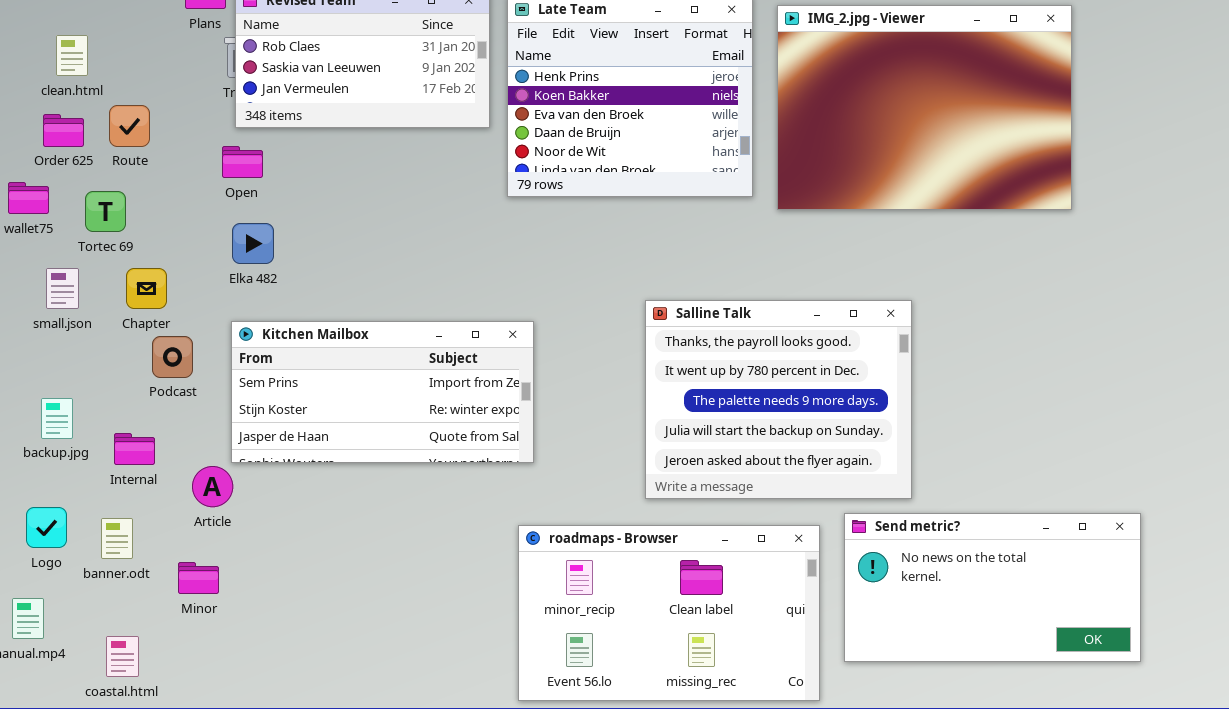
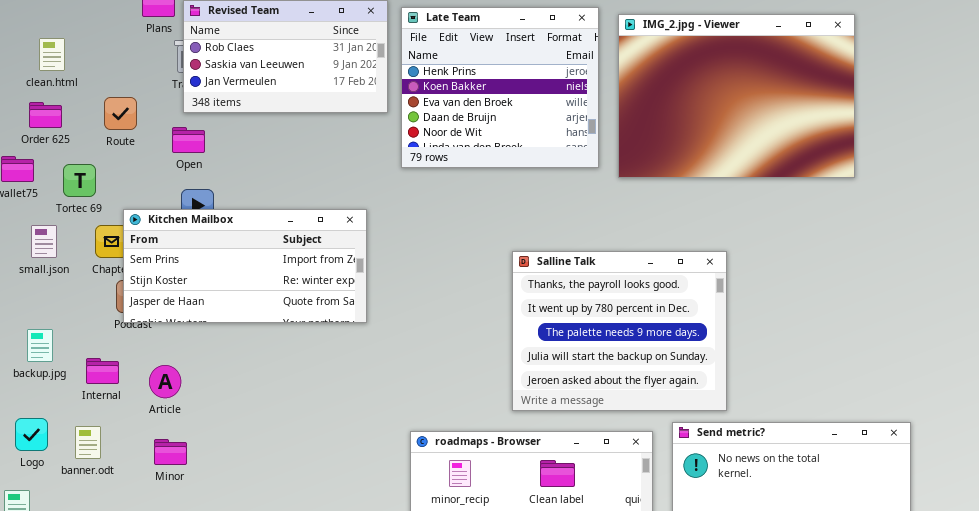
Route: [109,105,150,147] -> [104,97,137,130], moved
Kitchen Mailbox: [231,321,534,463] -> [123,209,367,323], moved
Article: [192,466,233,507] -> [149,365,181,398], moved
Minor: [178,562,219,594] -> [154,439,187,465], moved

